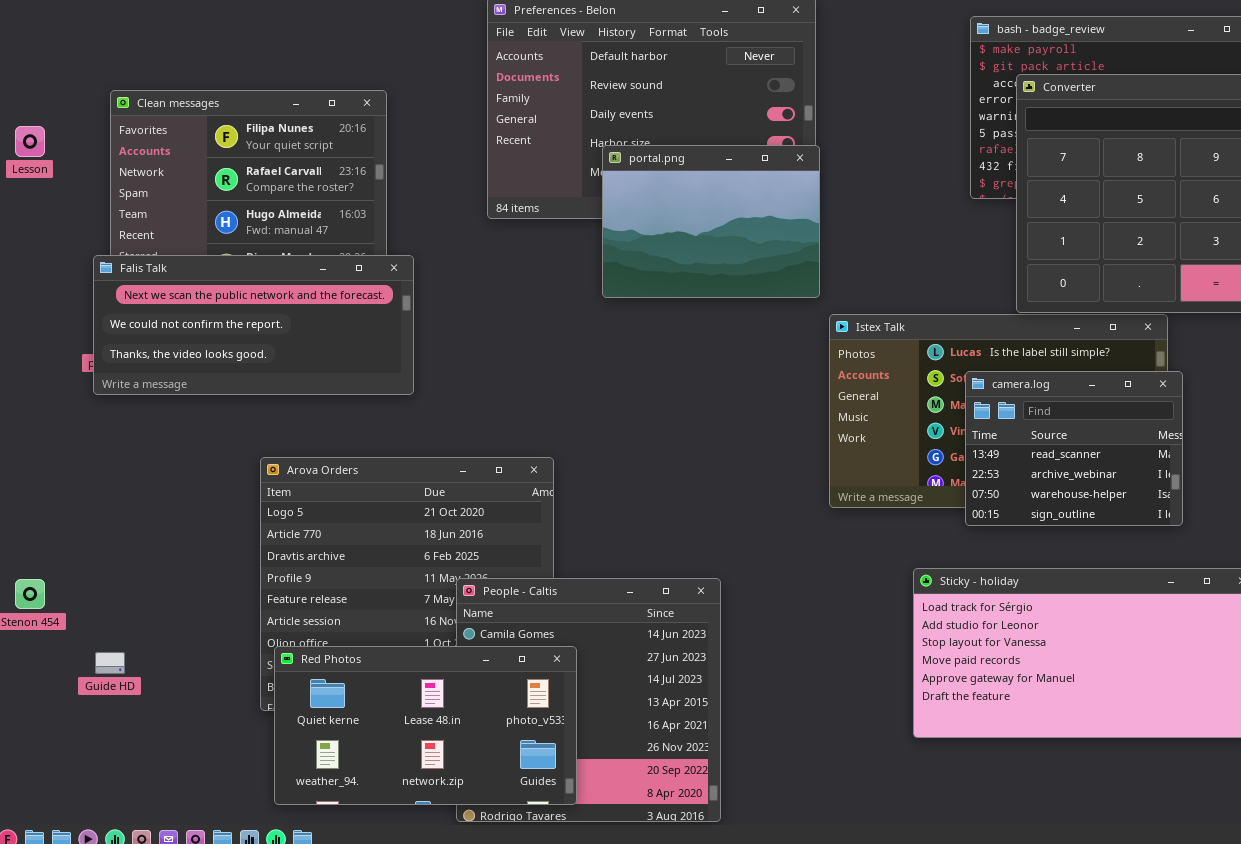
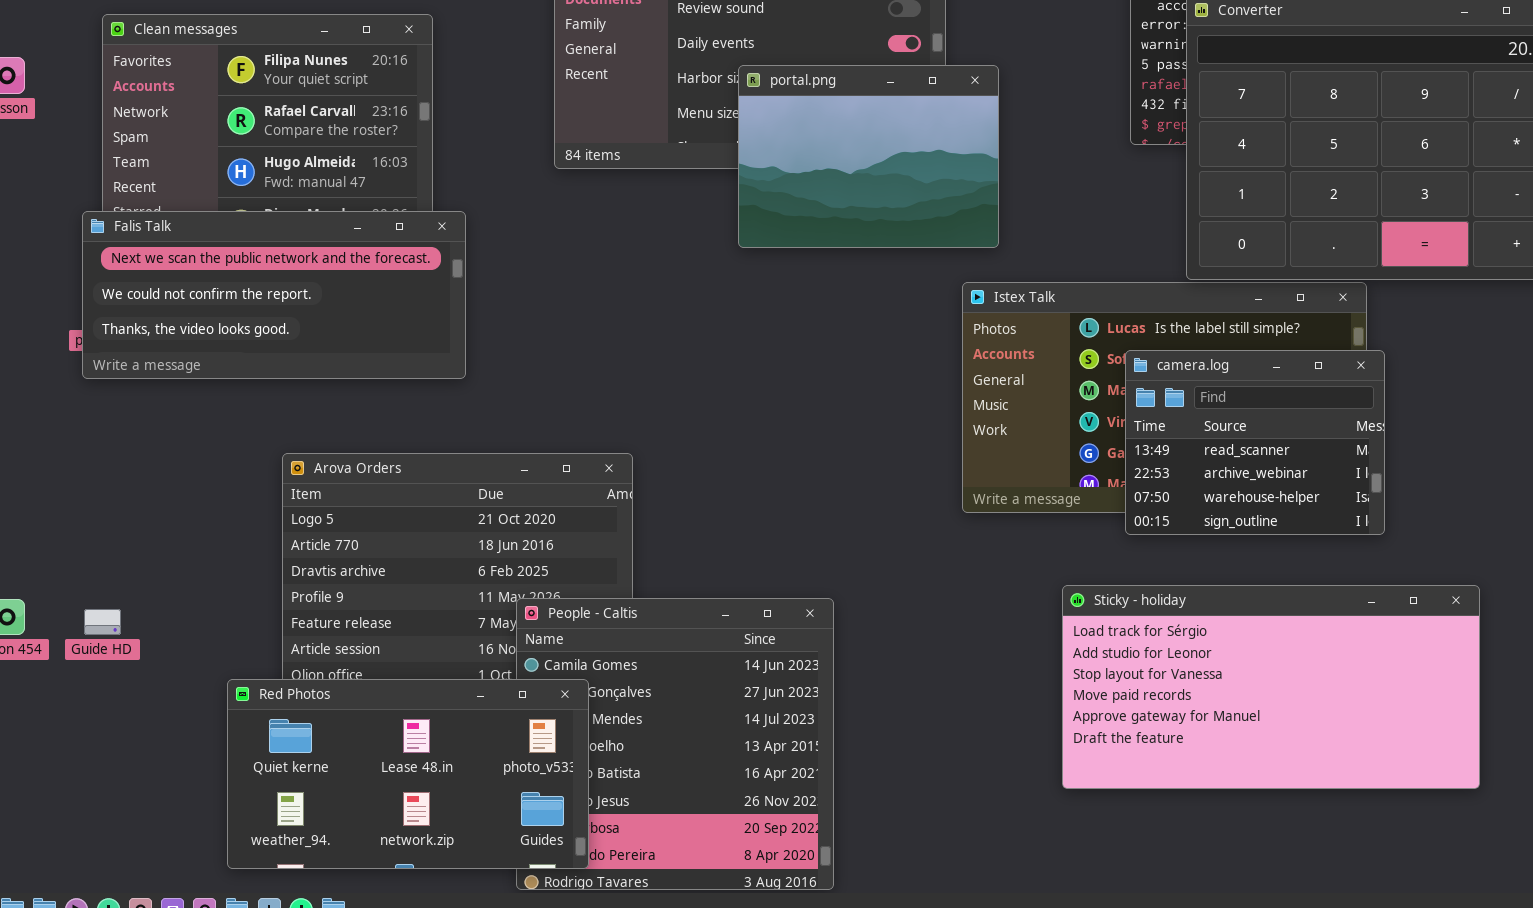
portal.png: [602,145,820,298] -> [738,65,999,248], moved
Red Photos: [274,646,577,805] -> [227,679,589,869], moved
Guide HD: [95,652,125,674] -> [84,609,121,635], moved

